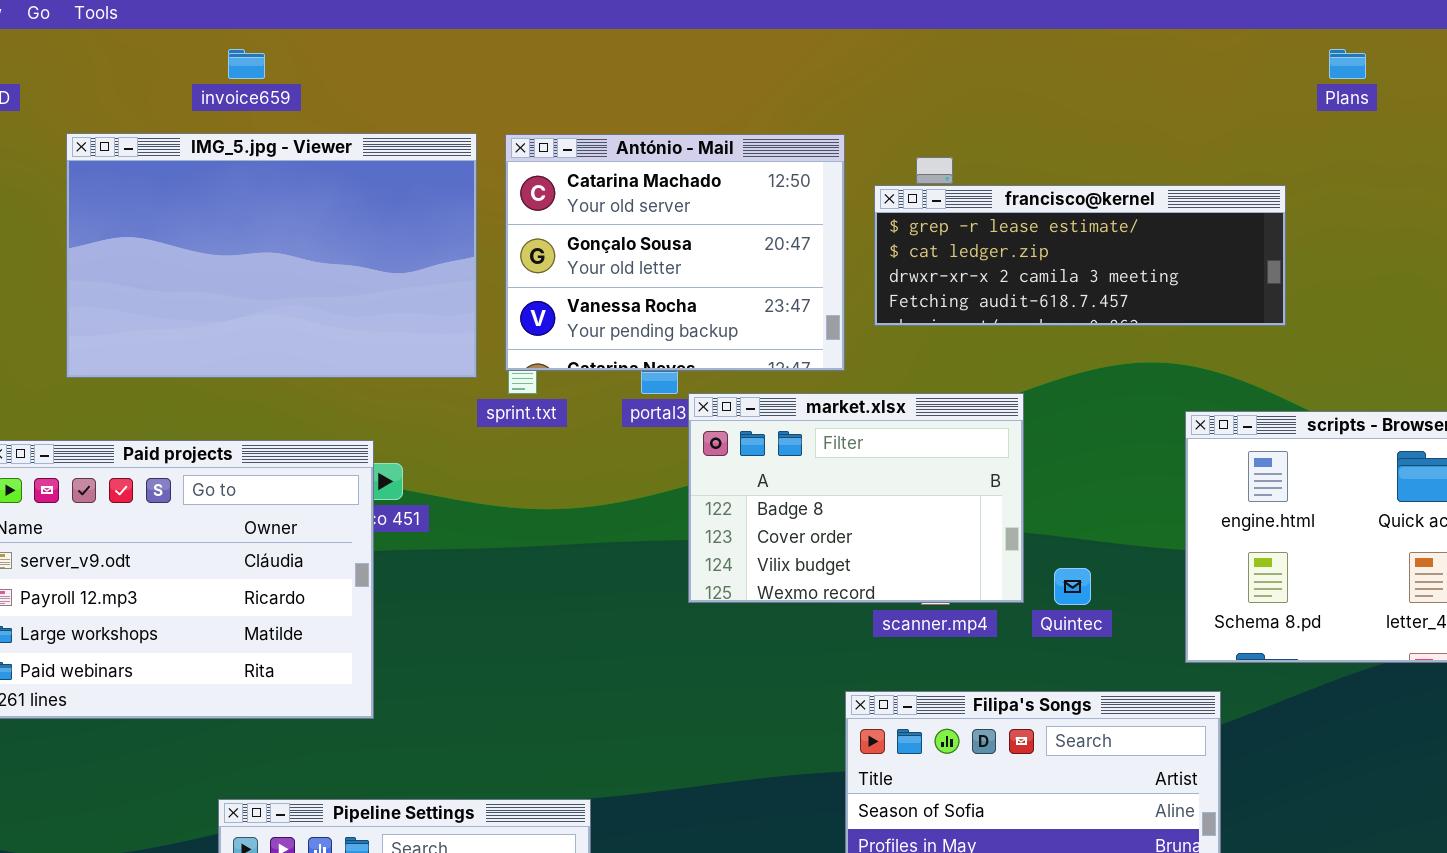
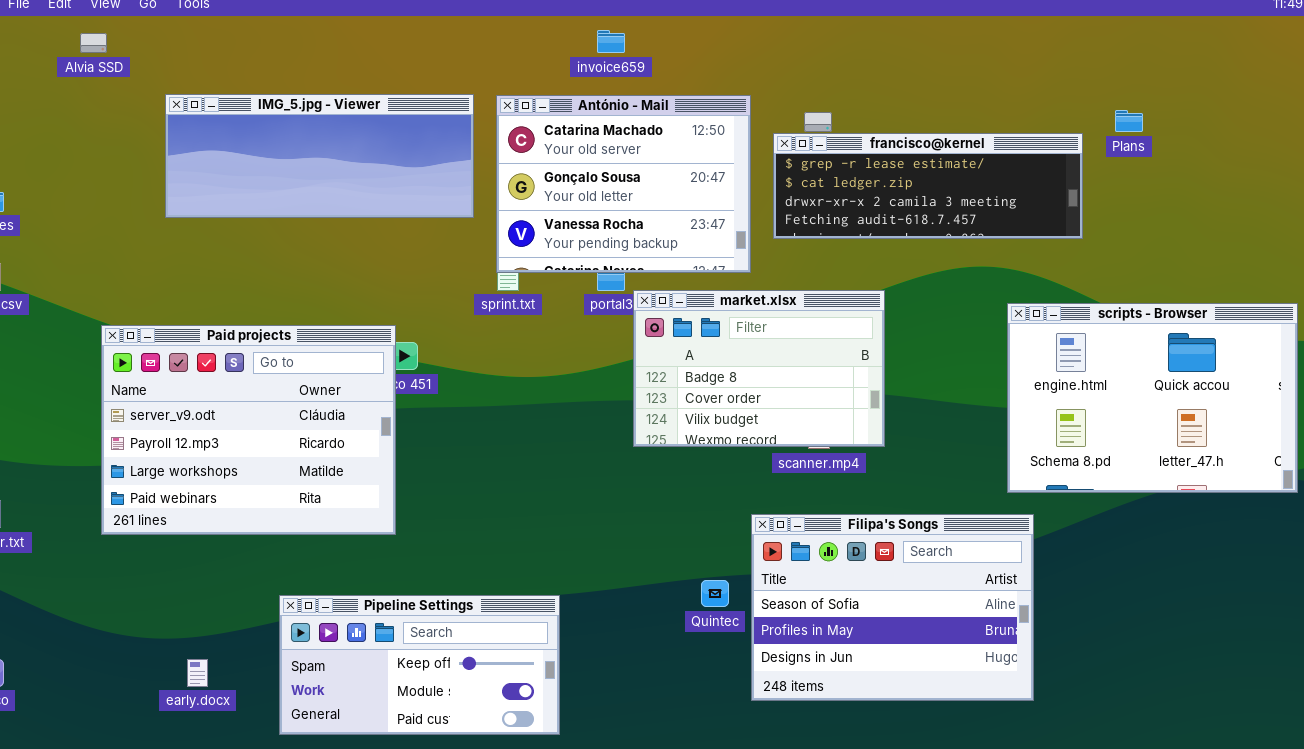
invoice659: [228,49,265,79] -> [597,30,625,53], moved
Plans: [1329,49,1366,79] -> [1115,110,1143,132], moved
IMG_5.jpg - Viewer: [66,133,477,378] -> [165,94,474,218], resized
Quintec: [1054,568,1091,605] -> [701,580,729,607], moved

